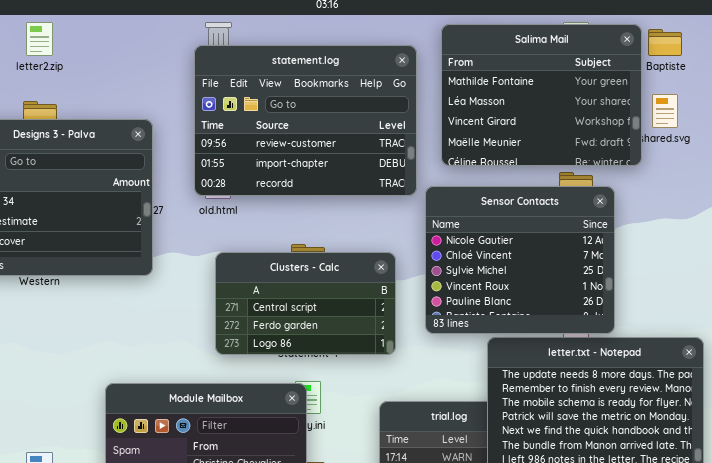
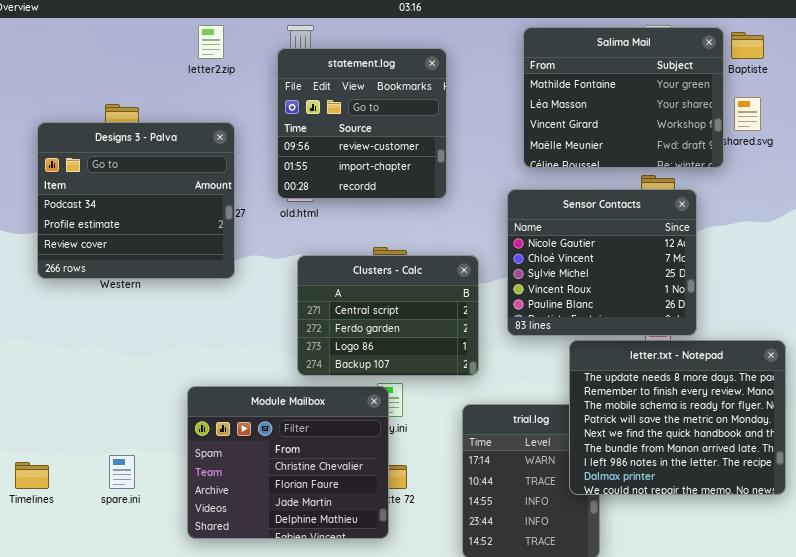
letter2.zip: [26,22,53,56] -> [198,25,224,59], moved
statement.log: [194,45,417,196] -> [277,48,447,199], resized
Clusters - Calc: [215,252,396,355] -> [297,255,479,376], resized

